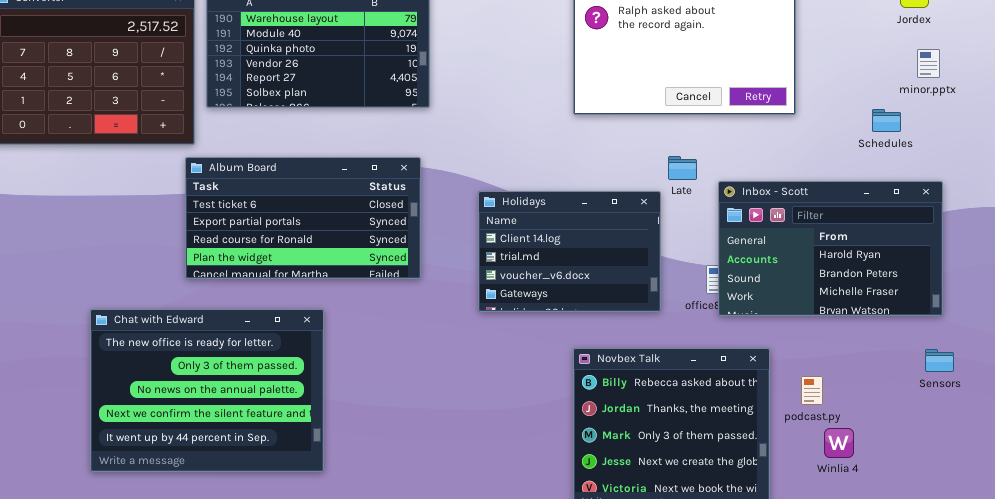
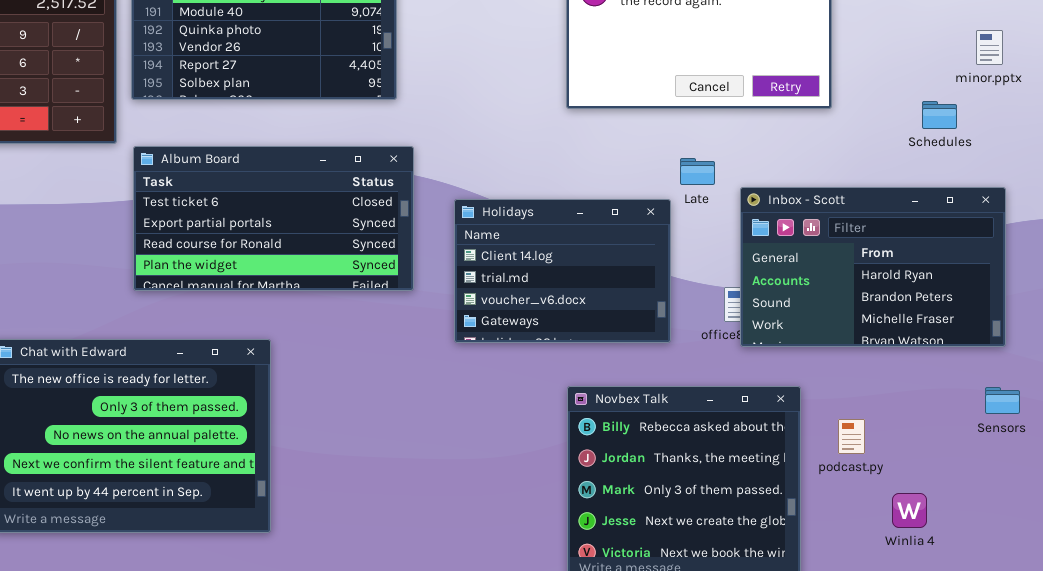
Album Board: [185,157,421,279] -> [133,146,414,291], moved
Winlia 4: [824,428,854,458] -> [892,493,927,528], moved

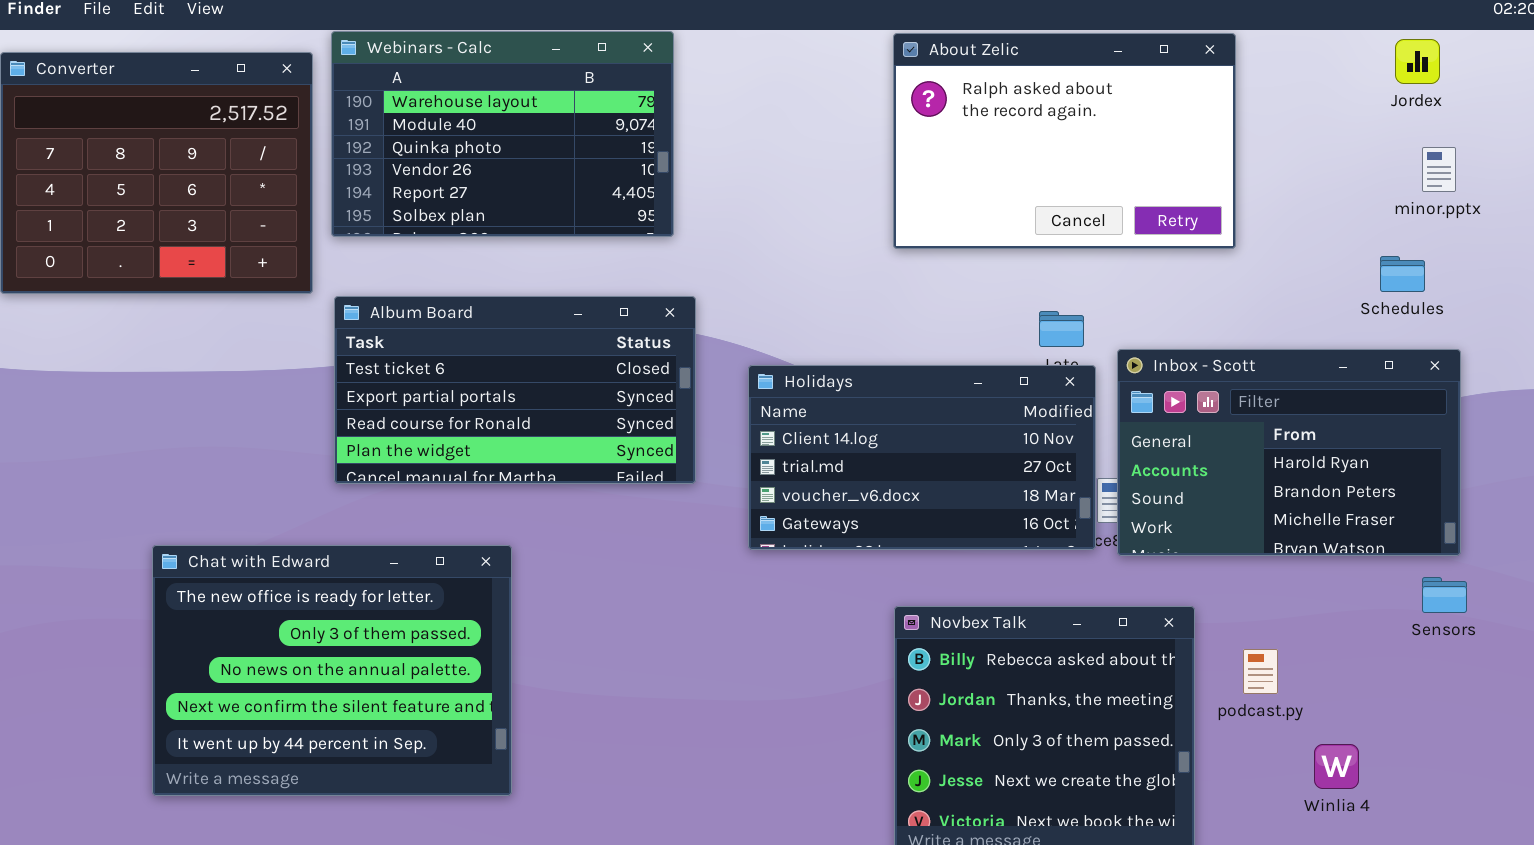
Schedules: [922,101,957,129] -> [1380,256,1425,292], moved
Holidays: [454,199,671,343] -> [748,365,1096,550], resized
Sensors: [985,387,1020,414] -> [1422,577,1467,613], moved

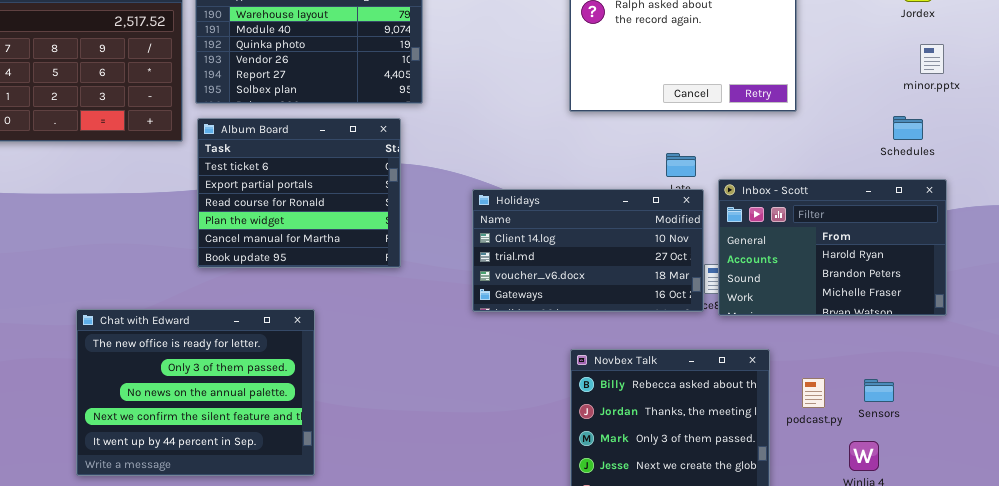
Album Board: [334,296,696,484] -> [197,118,401,268], resized
Sensors: [1422,577,1467,613] -> [864,379,894,402], moved

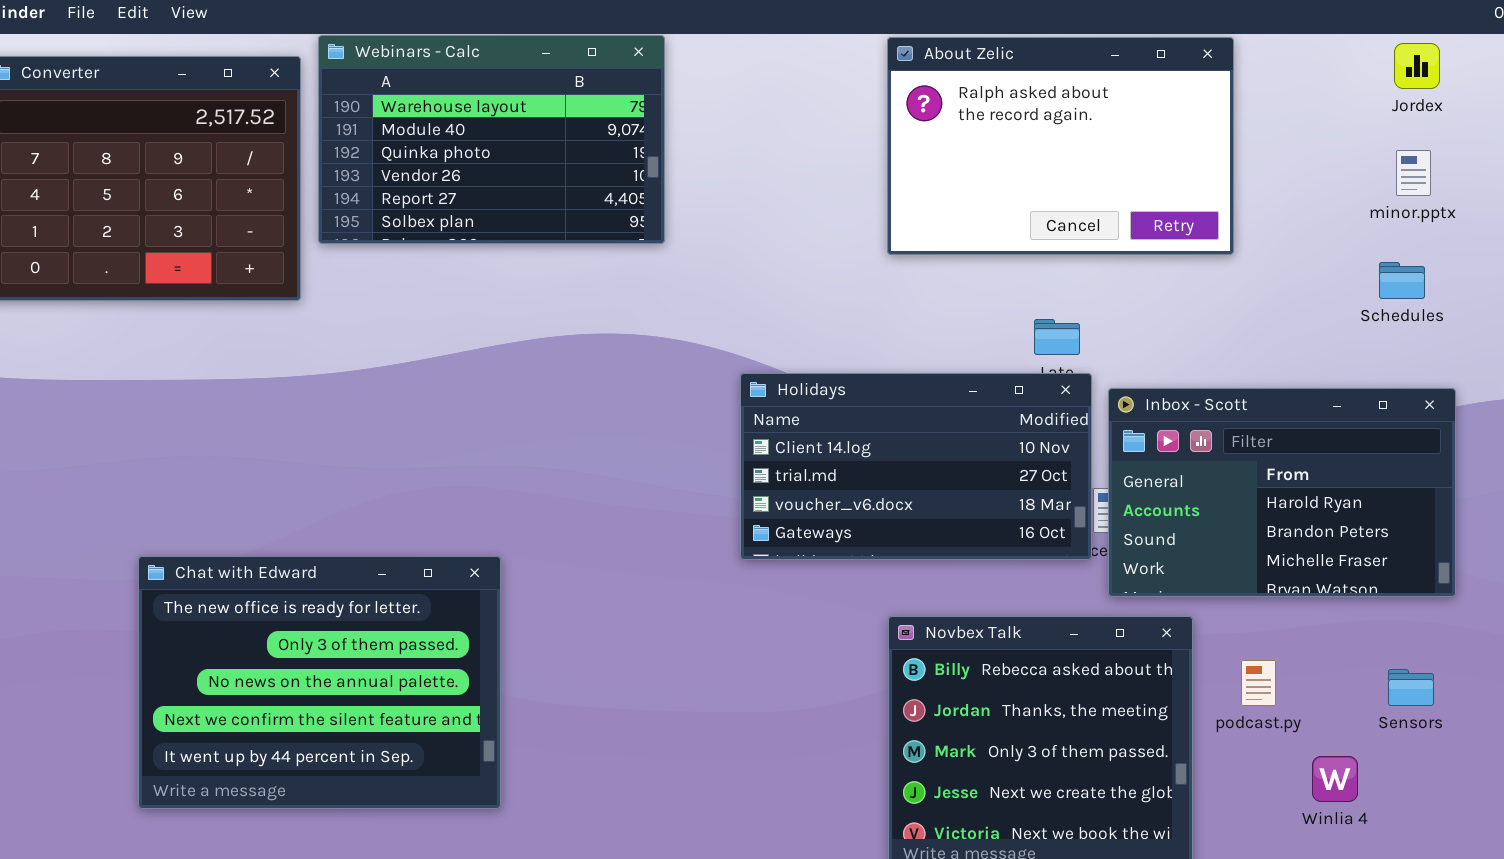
minor.pptx: [920,44,944,74] -> [1396,150,1431,196], moved
Album Board: [197,118,401,268] -> none, closed
Inbox - Scott: [718,179,947,316] -> [1108,388,1456,597], moved
Sensors: [864,379,894,402] -> [1388,669,1434,706], moved

